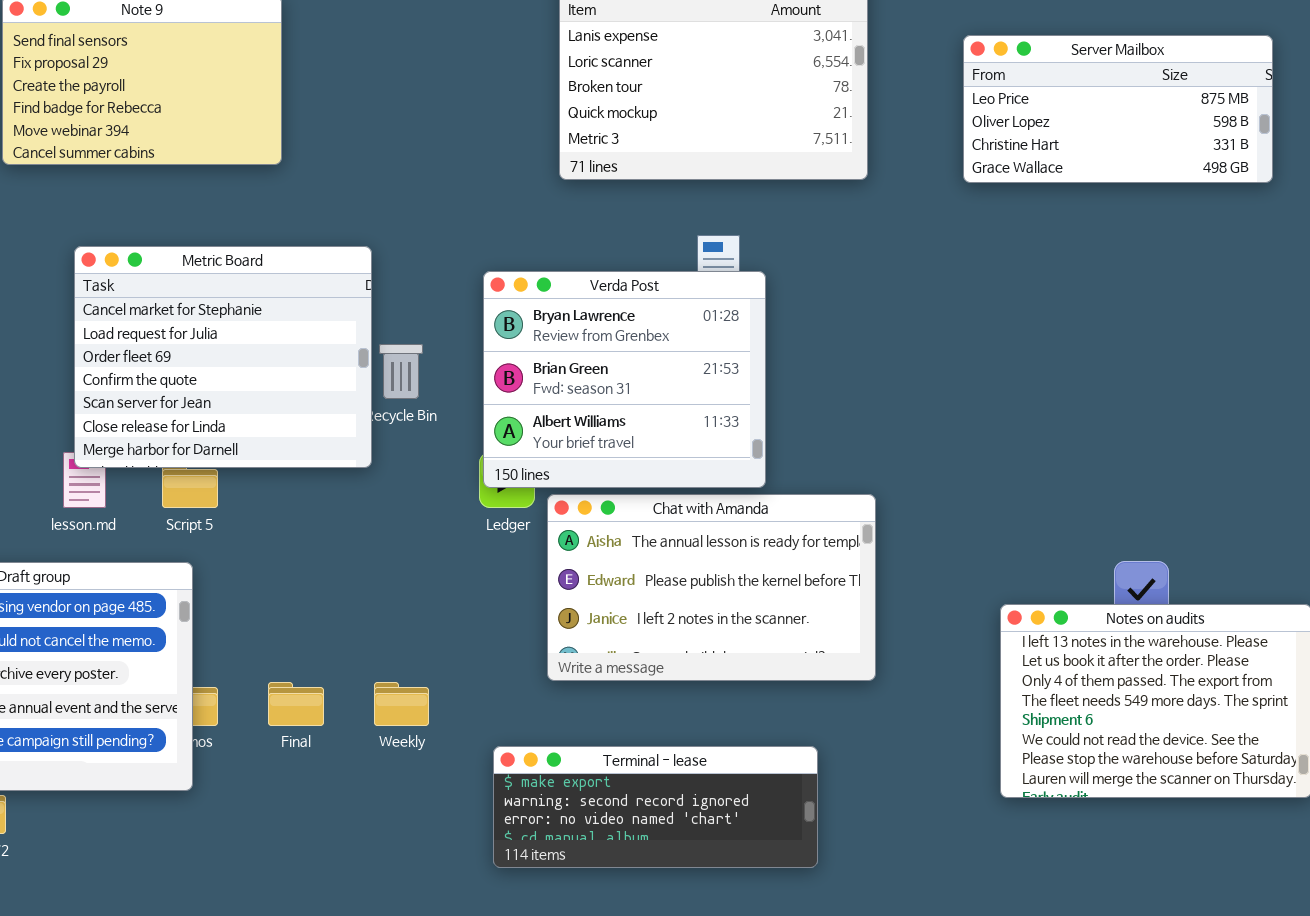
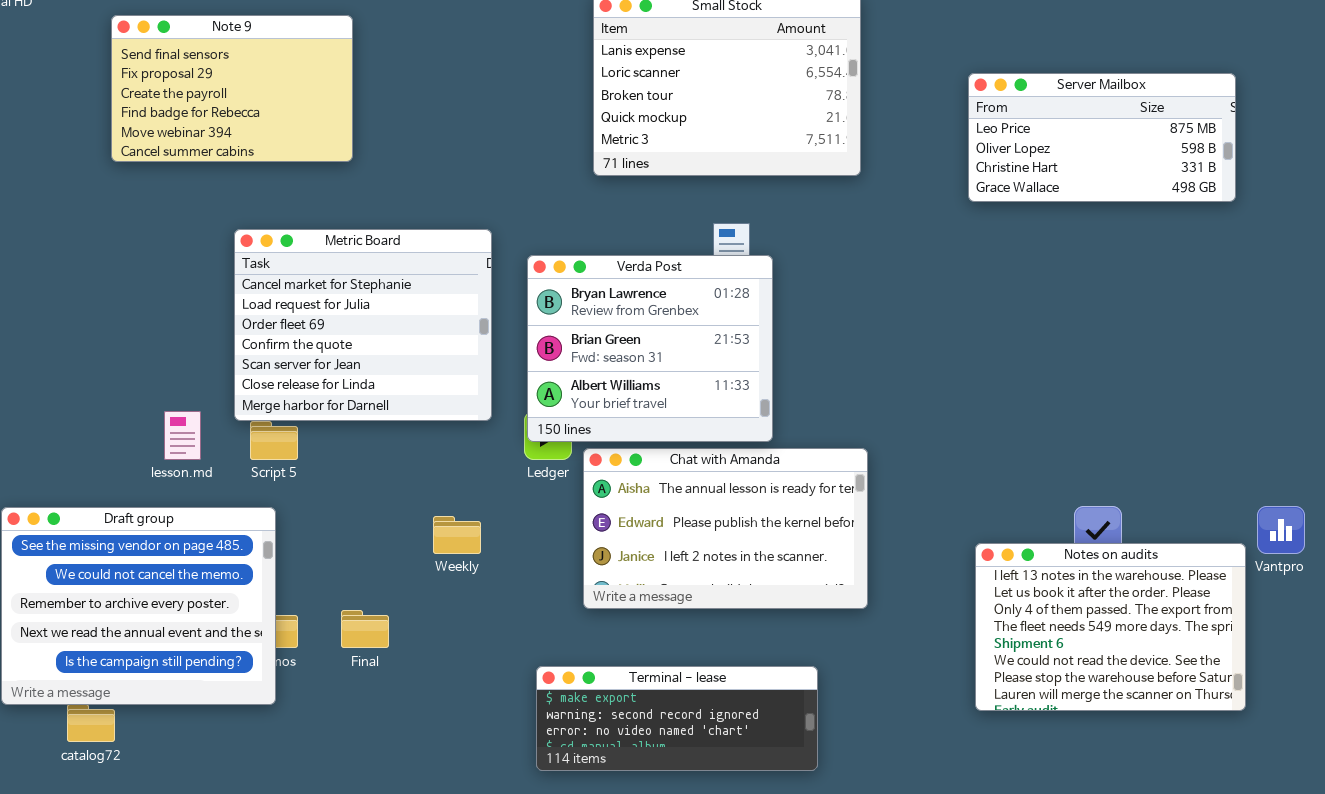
Server Mailbox: [963,35,1273,183] -> [968,73,1236,202], moved
Metric Board: [74,246,372,468] -> [234,229,492,421], moved
Weekly: [374,682,429,726] -> [433,516,481,554], moved

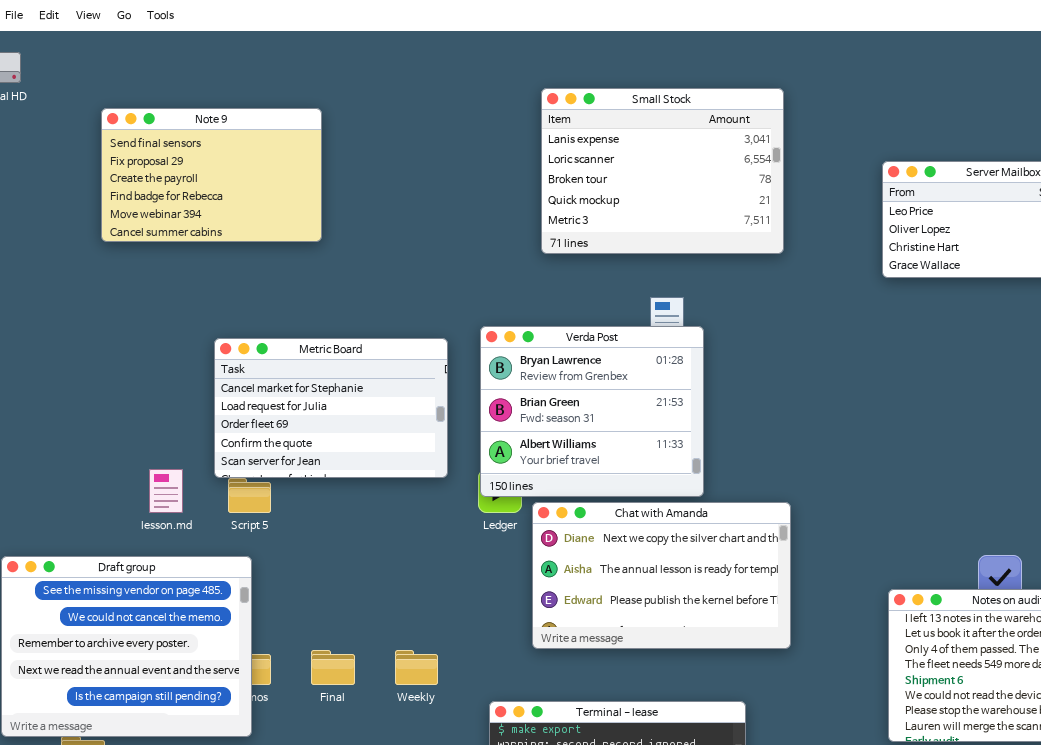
Metric Board: [234,229,492,421] -> [214,338,448,478], resized
Chat with Amanda: [583,448,868,609] -> [532,502,791,649], scrolled up 1 row
Weekly: [433,516,481,554] -> [395,650,438,685], moved

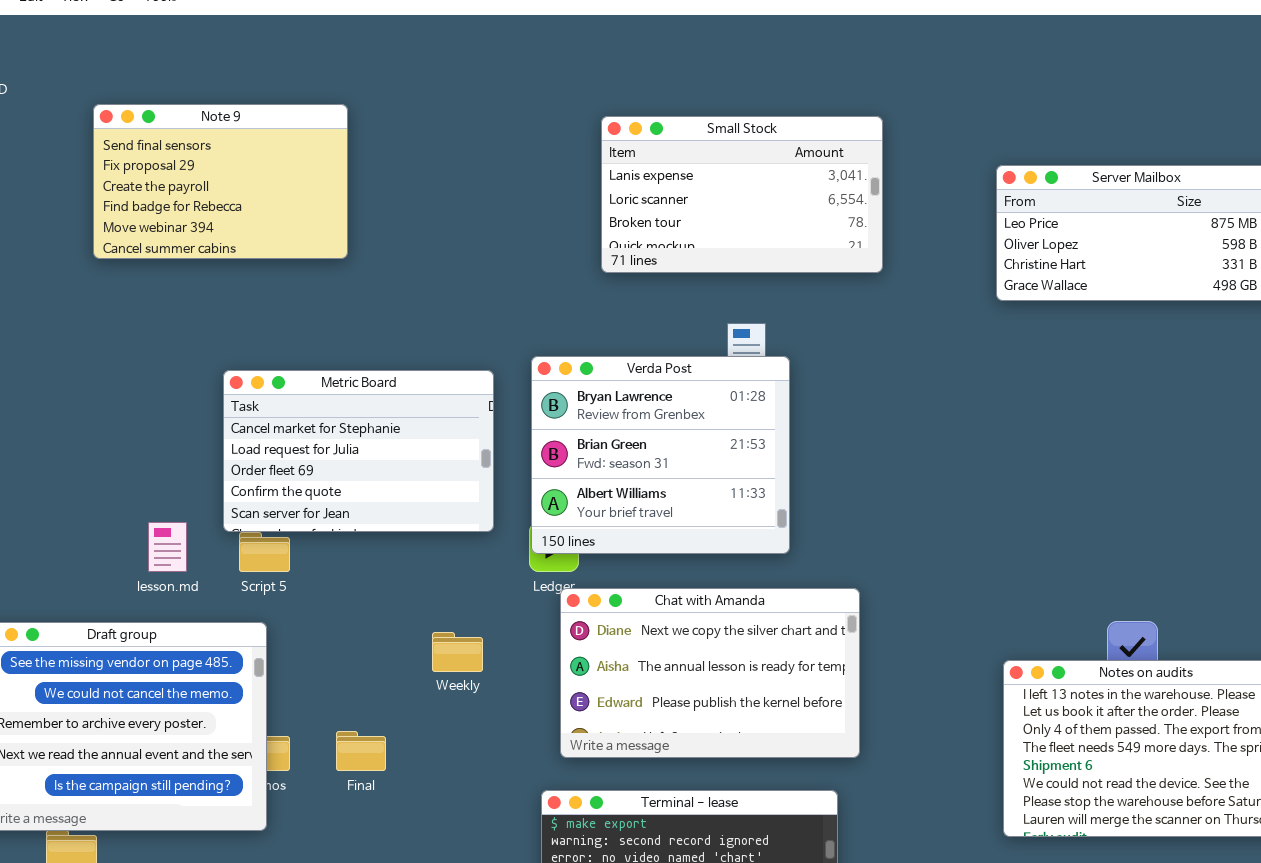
Small Stock: [541,88,784,254] -> [601,116,883,273], resized
Chat with Amanda: [532,502,791,649] -> [560,588,860,758], moved
Weekly: [395,650,438,685] -> [432,632,483,672], moved

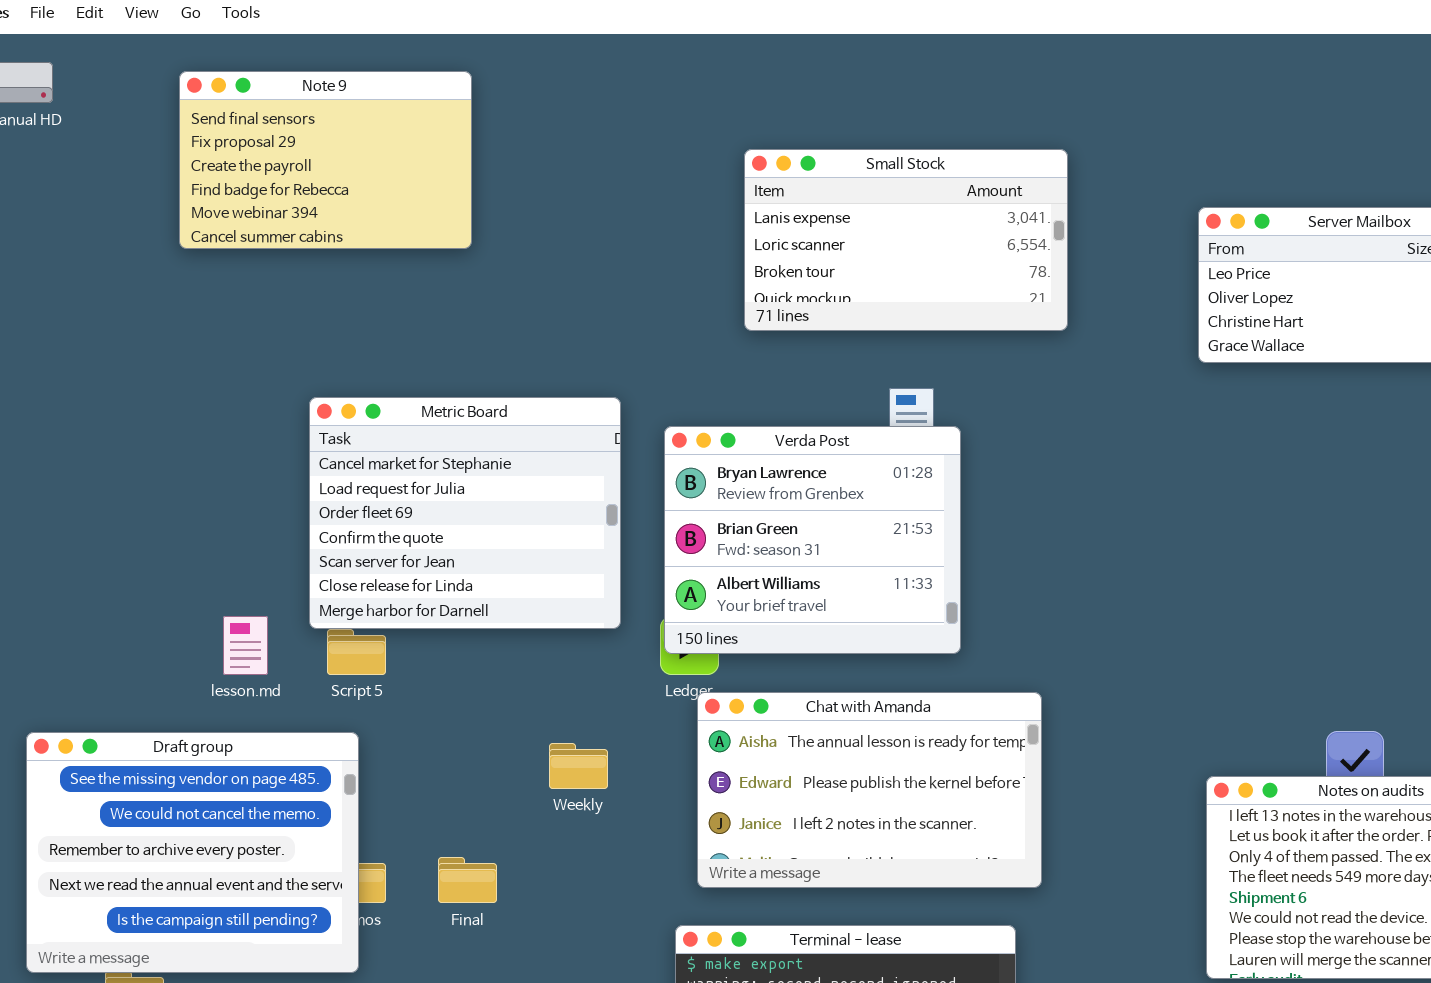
Note 9: [93,104,348,259] -> [179,71,472,249], moved
Metric Board: [223,370,494,532] -> [309,397,621,629], resized
Chat with Amanda: [560,588,860,758] -> [697,692,1042,888], scrolled down 1 row

